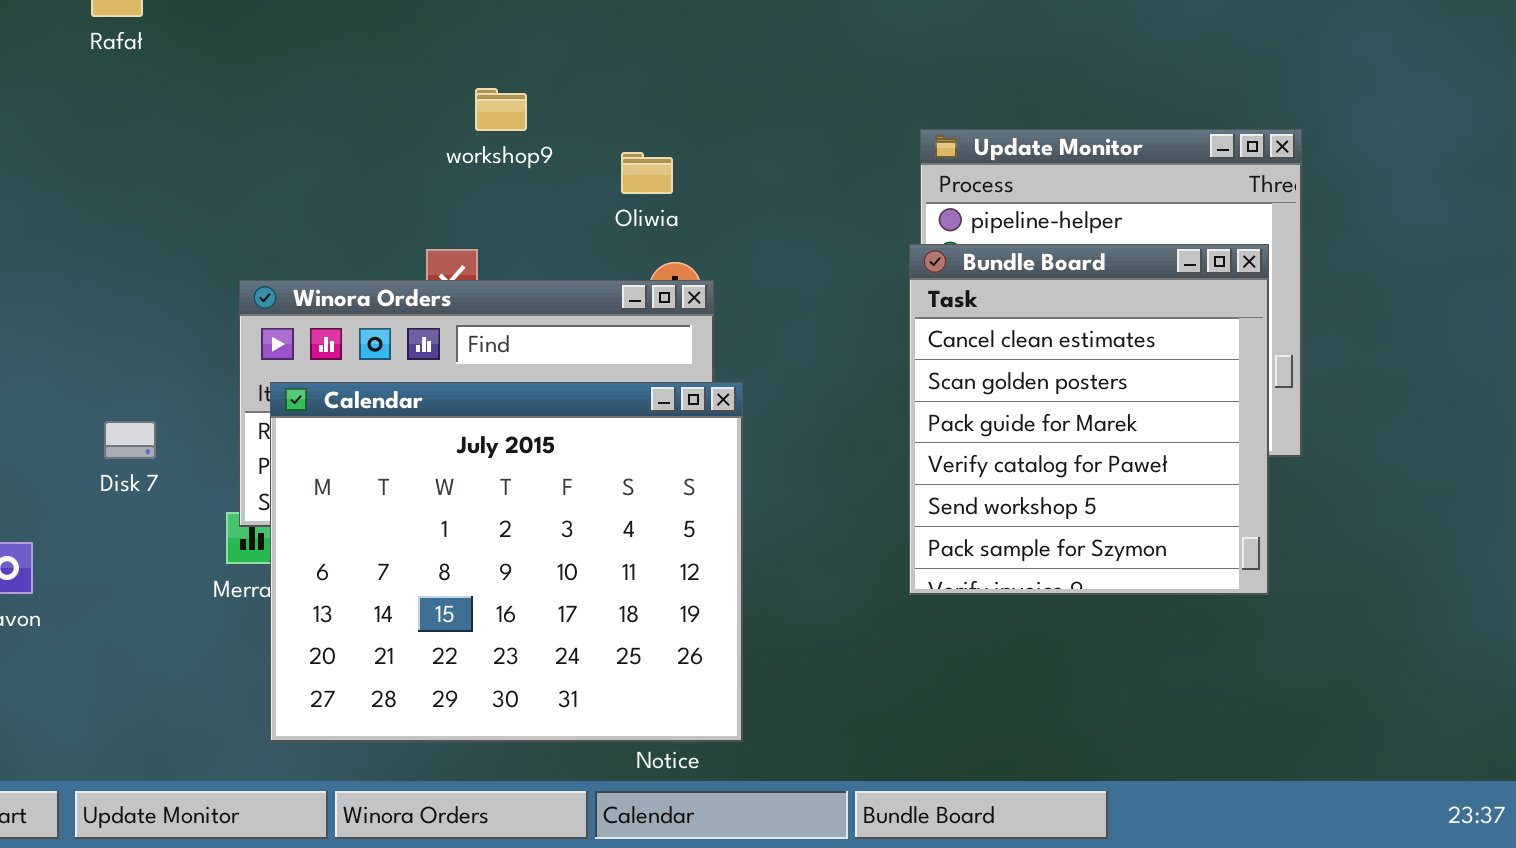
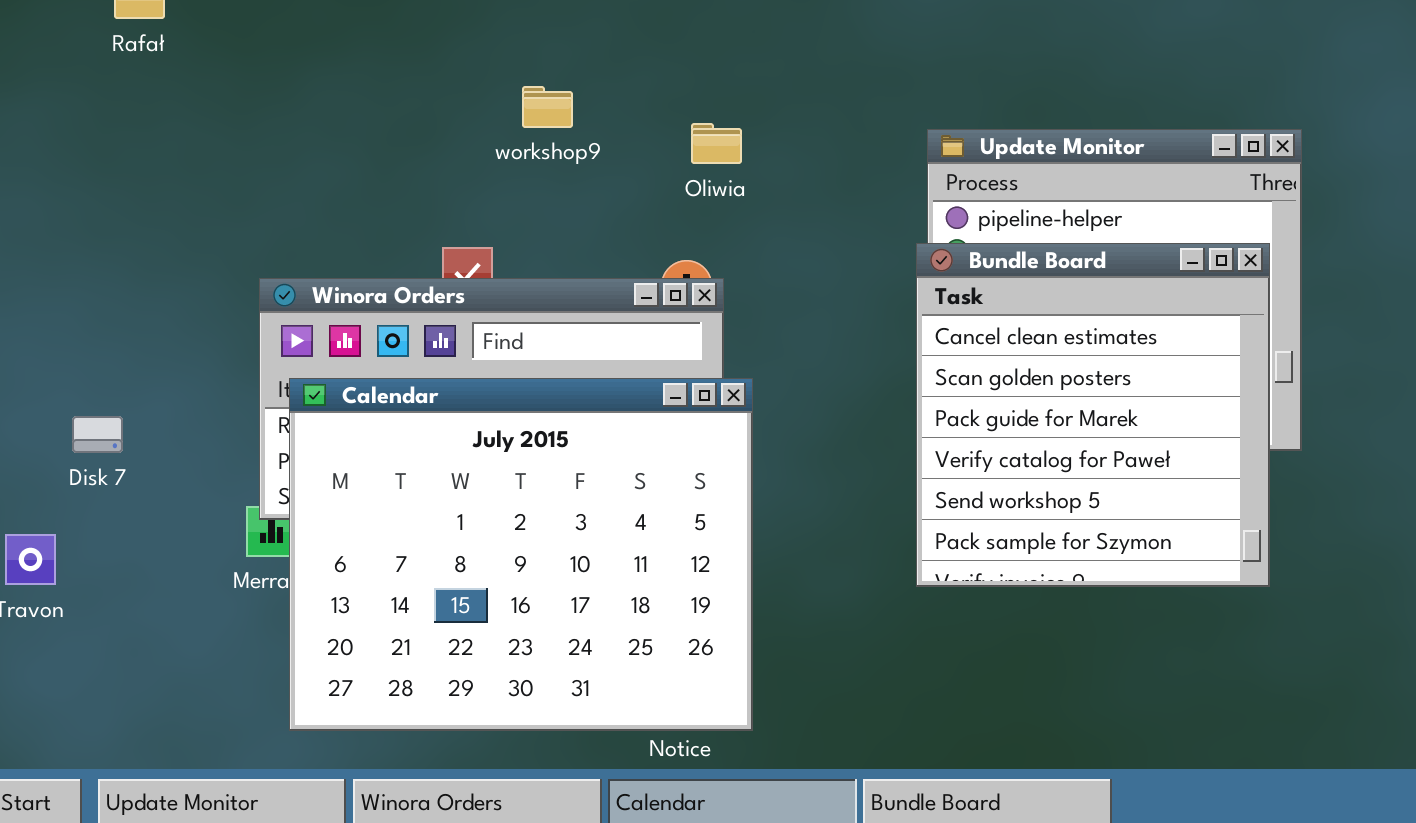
workshop9: [475,88,527,131] -> [522,86,573,128], moved
Oliwia: [621,152,673,194] -> [691,123,742,164], moved
Disk 7: [104,421,156,459] -> [72,416,123,453], moved

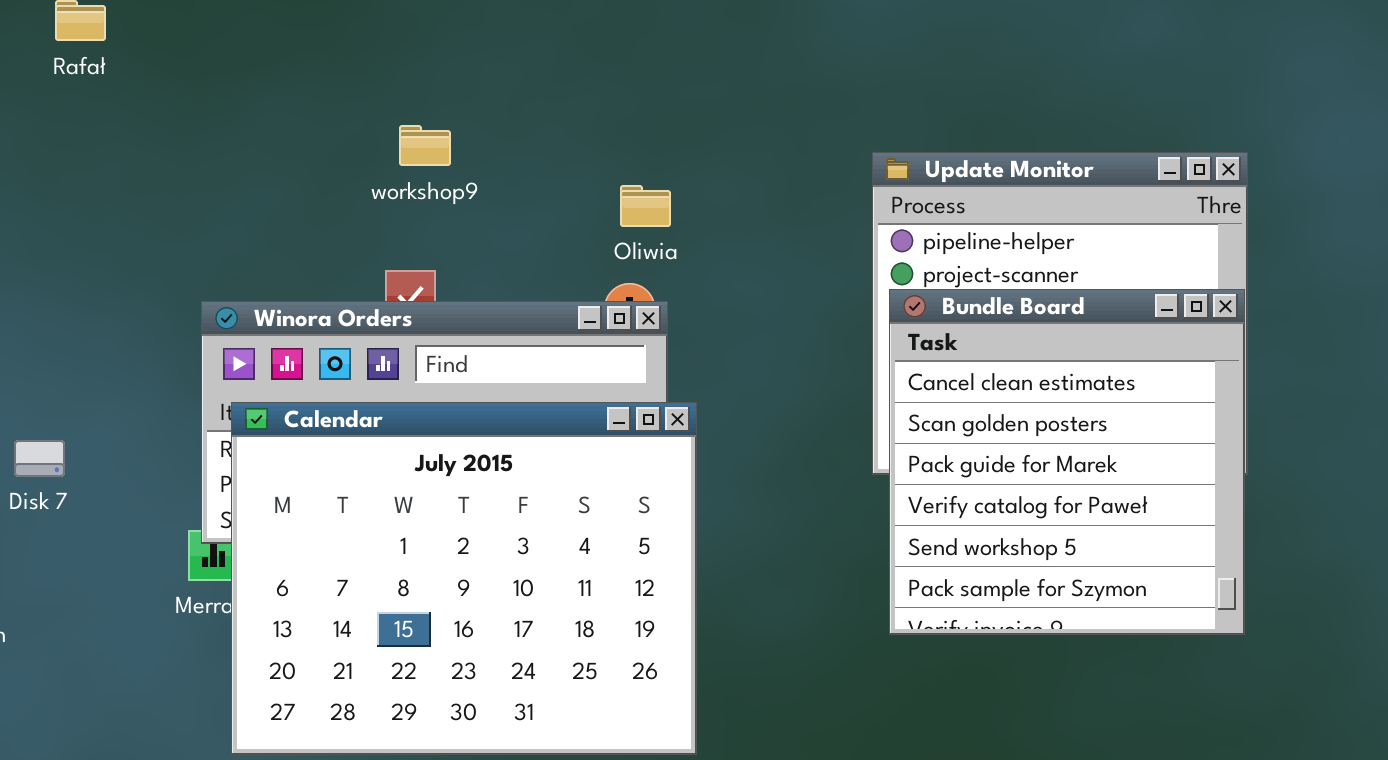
workshop9: [522,86,573,128] -> [399,125,451,166], moved
Oliwia: [691,123,742,164] -> [620,185,671,227], moved
Bundle Board: [916,243,1270,587] -> [889,289,1245,635], moved

